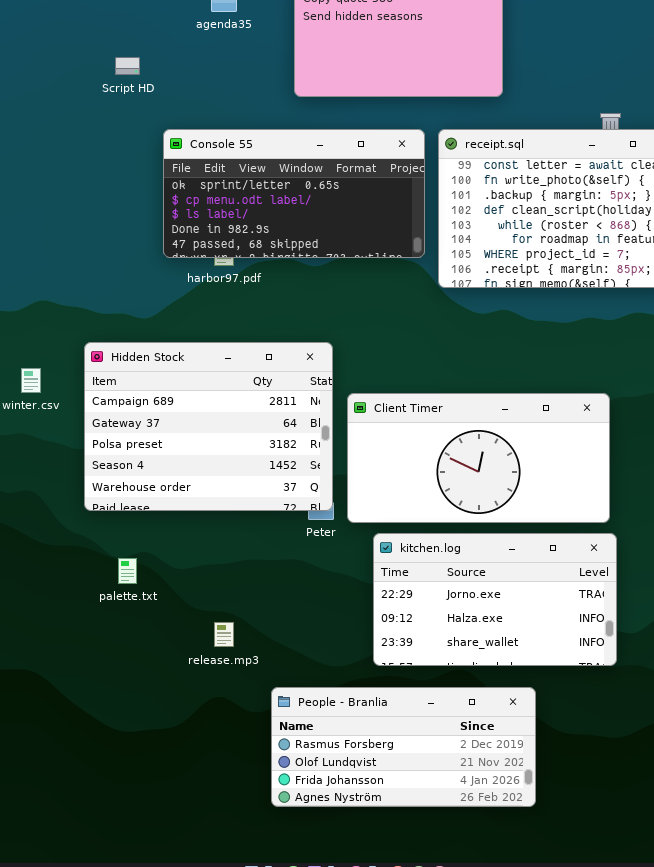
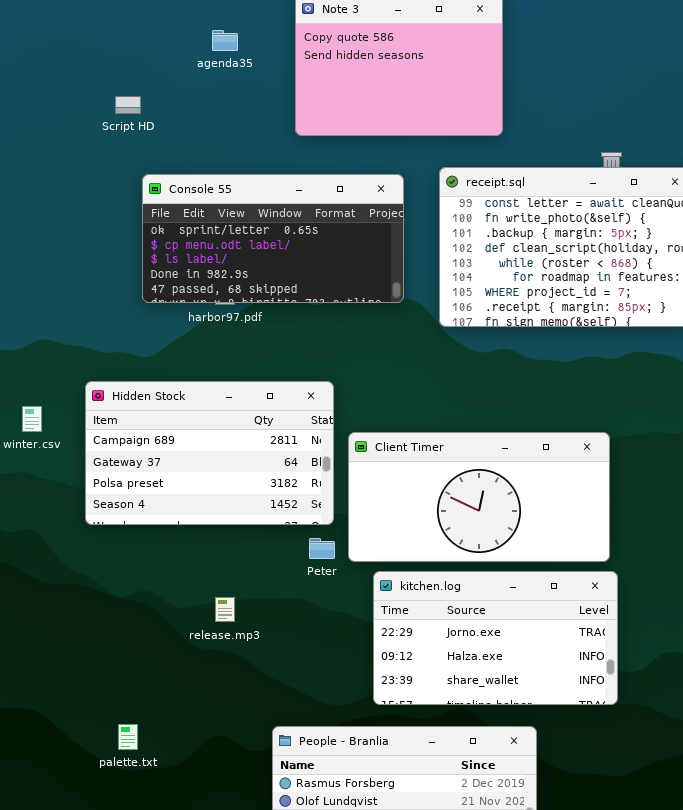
Console 55: [163,129,425,258] -> [142,174,404,303], moved
Hidden Stock: [84,342,333,511] -> [85,381,334,525], resized
palette.txt: [118,558,137,584] -> [118,724,138,750], moved
release.mp3: [214,622,234,647] -> [215,597,235,622], moved

